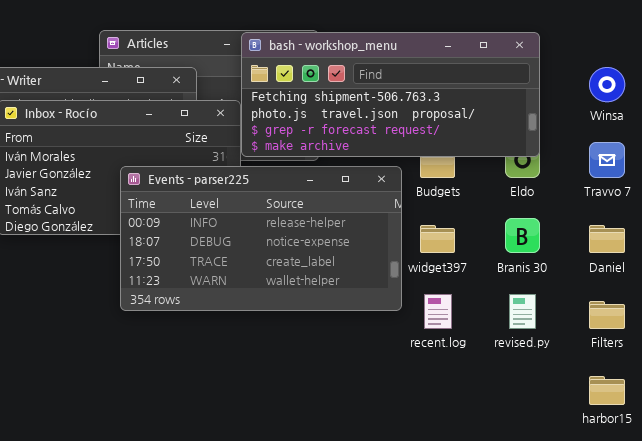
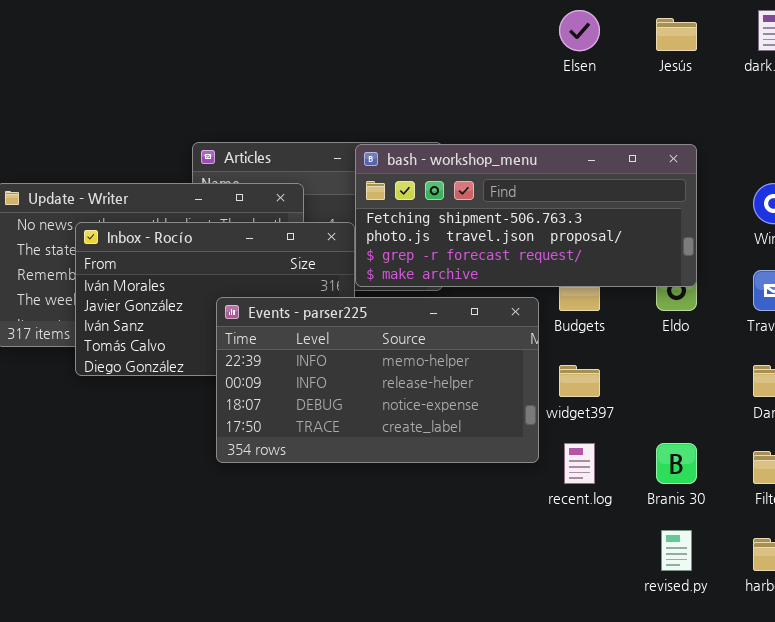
Events - parser225: [120,166,402,311] -> [216,297,539,463], scrolled up 1 row
Branis 30: [505,218,540,253] -> [656,443,697,484], moved
revised.py: [509,294,536,329] -> [661,530,692,571], moved

